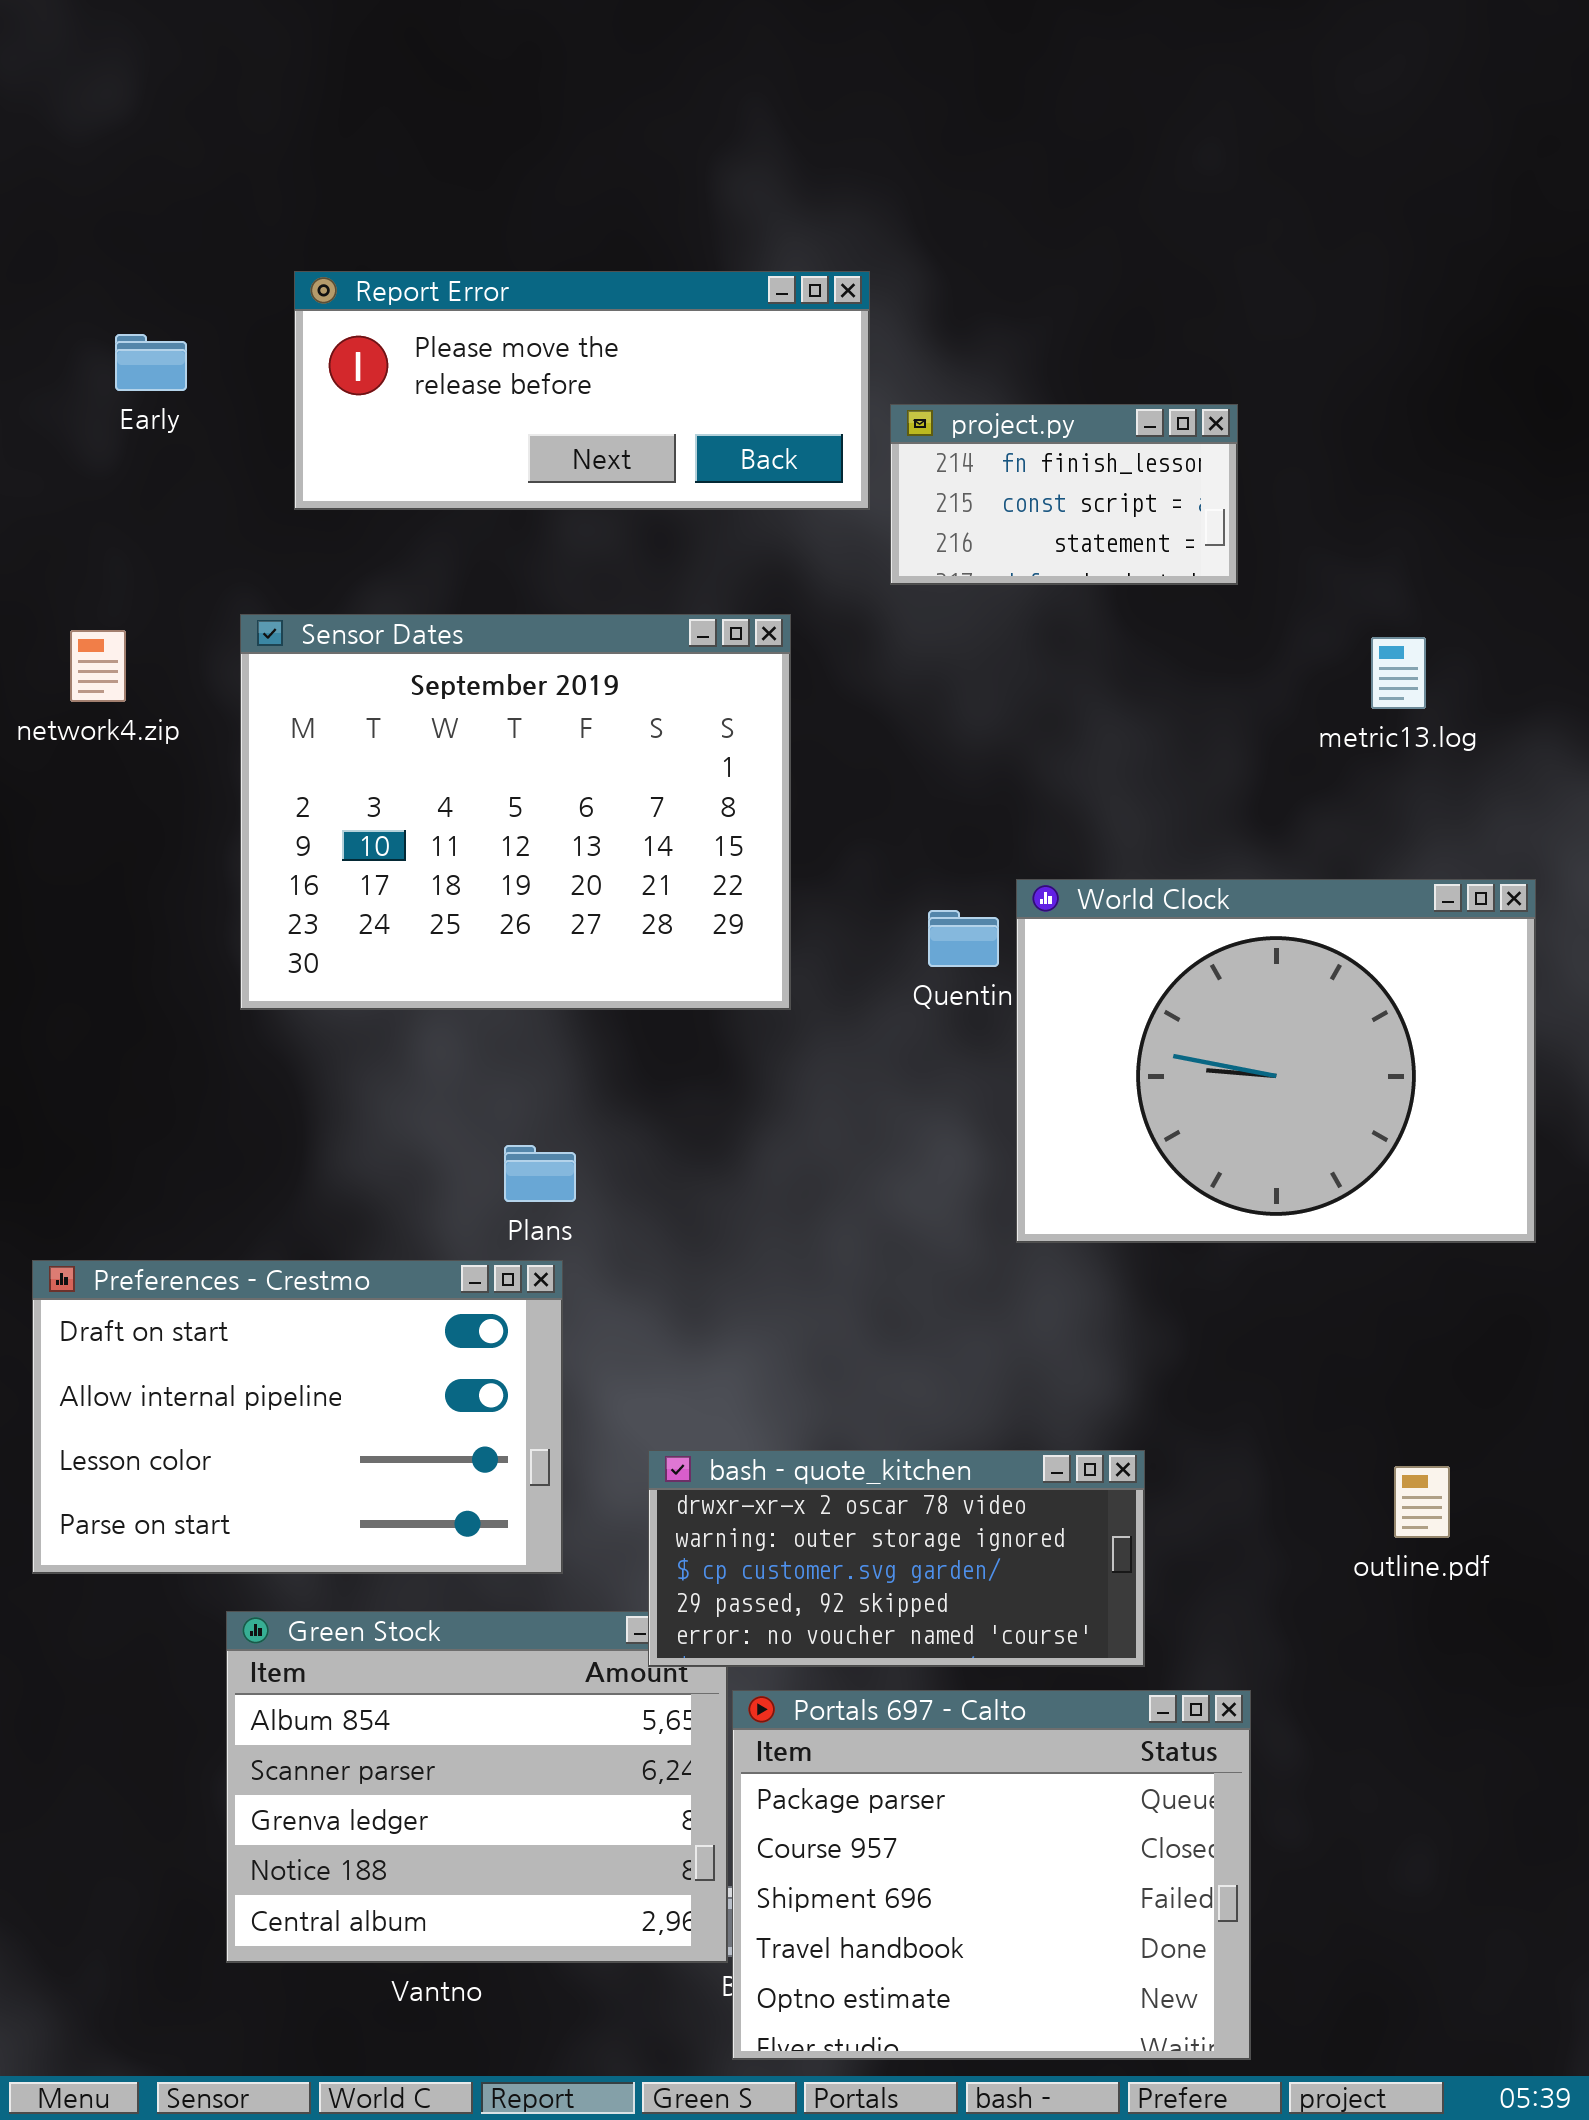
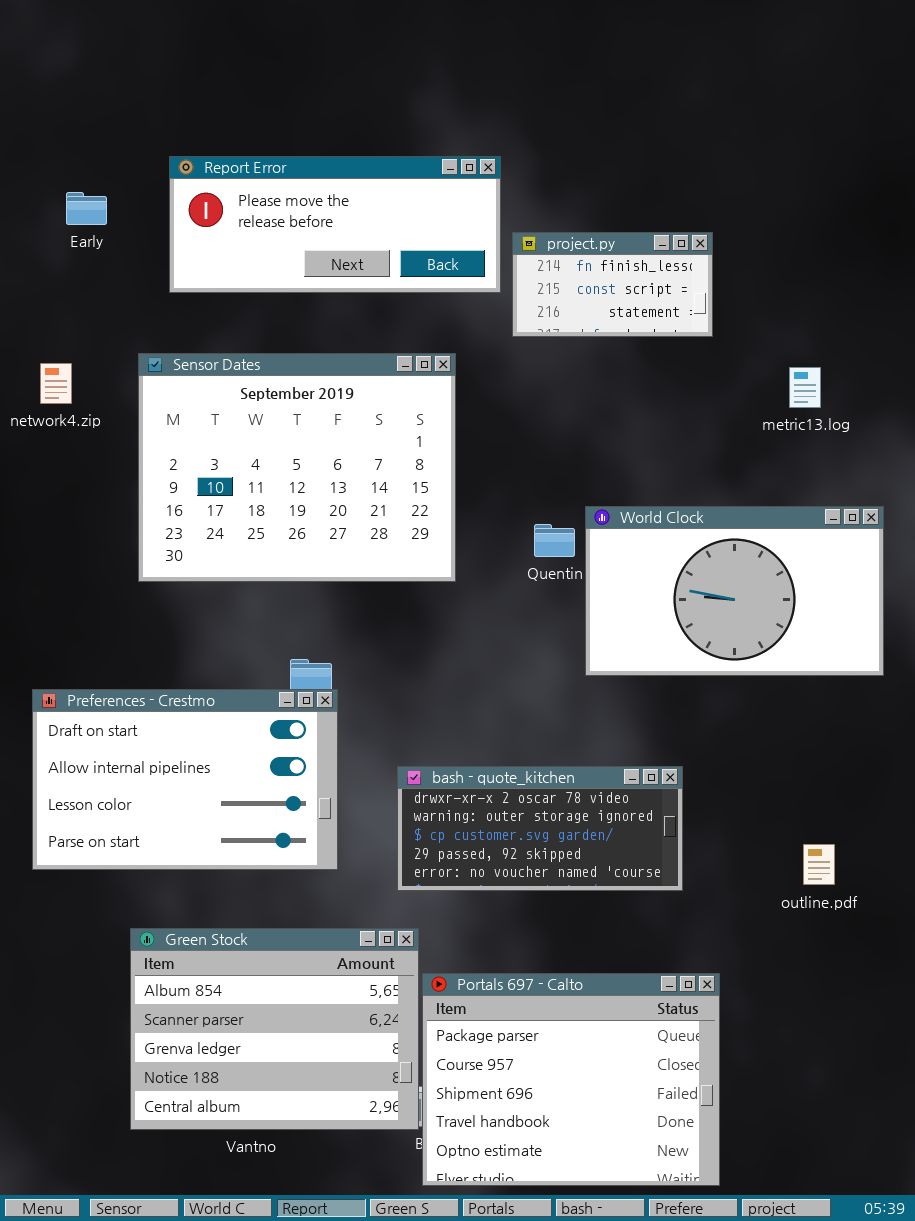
World Clock: [1016,879,1536,1243] -> [585,506,884,676], resized
Preferences - Crestmo: [32,1260,563,1574] -> [32,689,338,870], moved
bash - quote_kitchen: [648,1450,1145,1667] -> [397,766,683,891], moved

